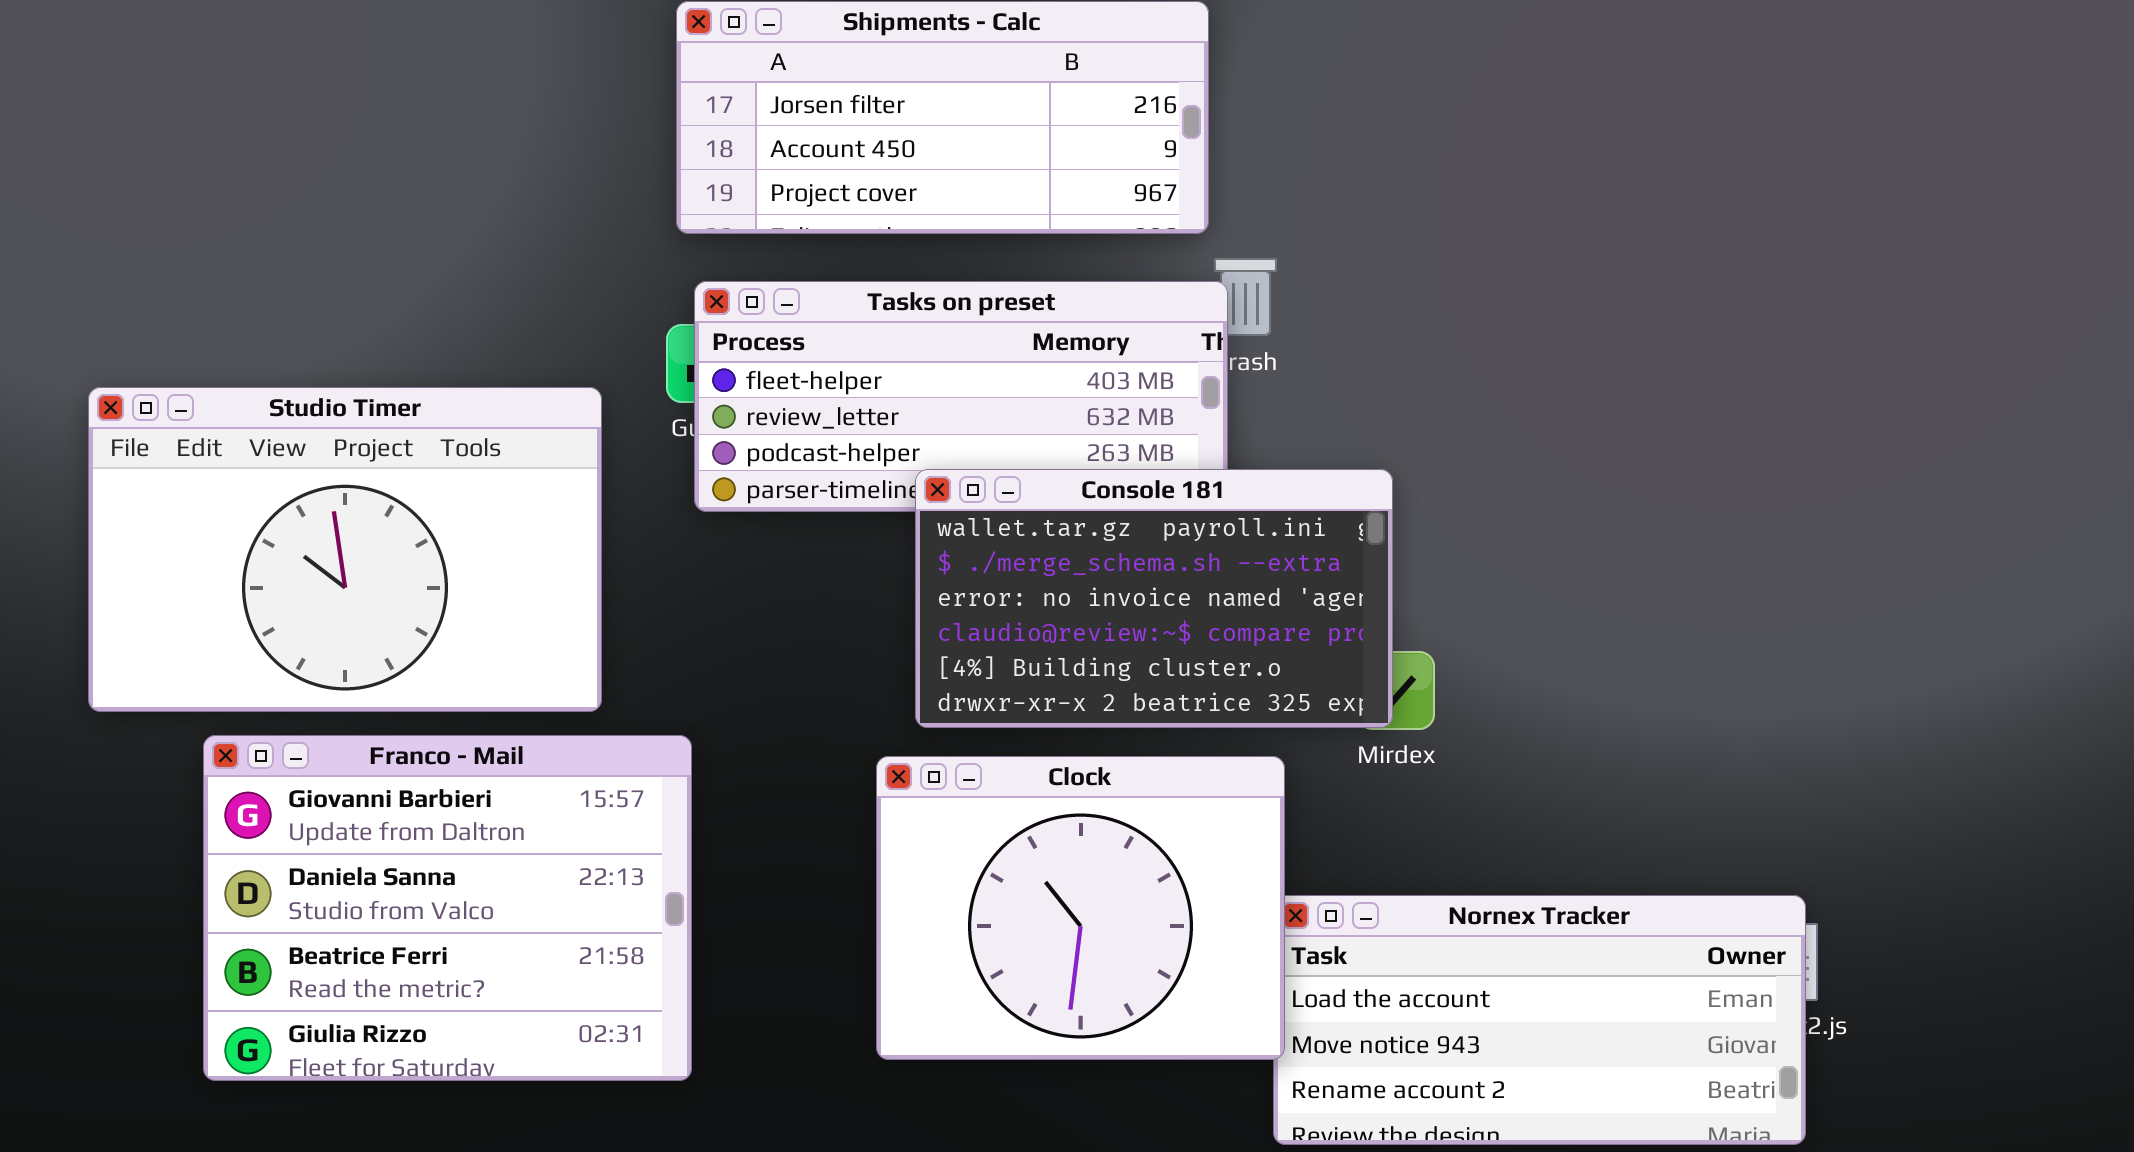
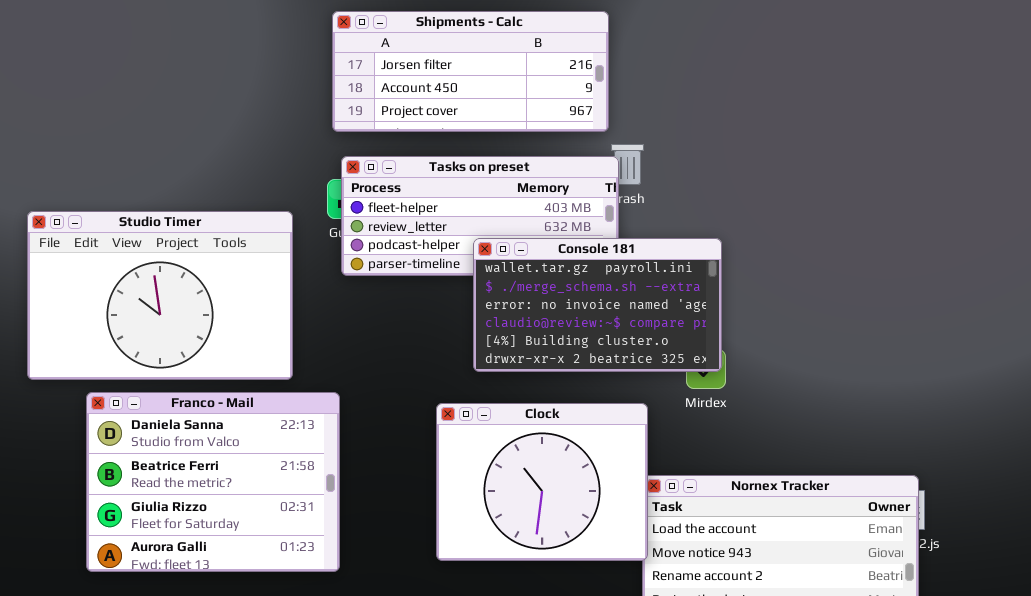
Console 181: [915,469,1393,728] -> [473,238,722,372], moved
Franco - Mail: [203,735,692,1081] -> [86,392,340,572], scrolled down 1 row

